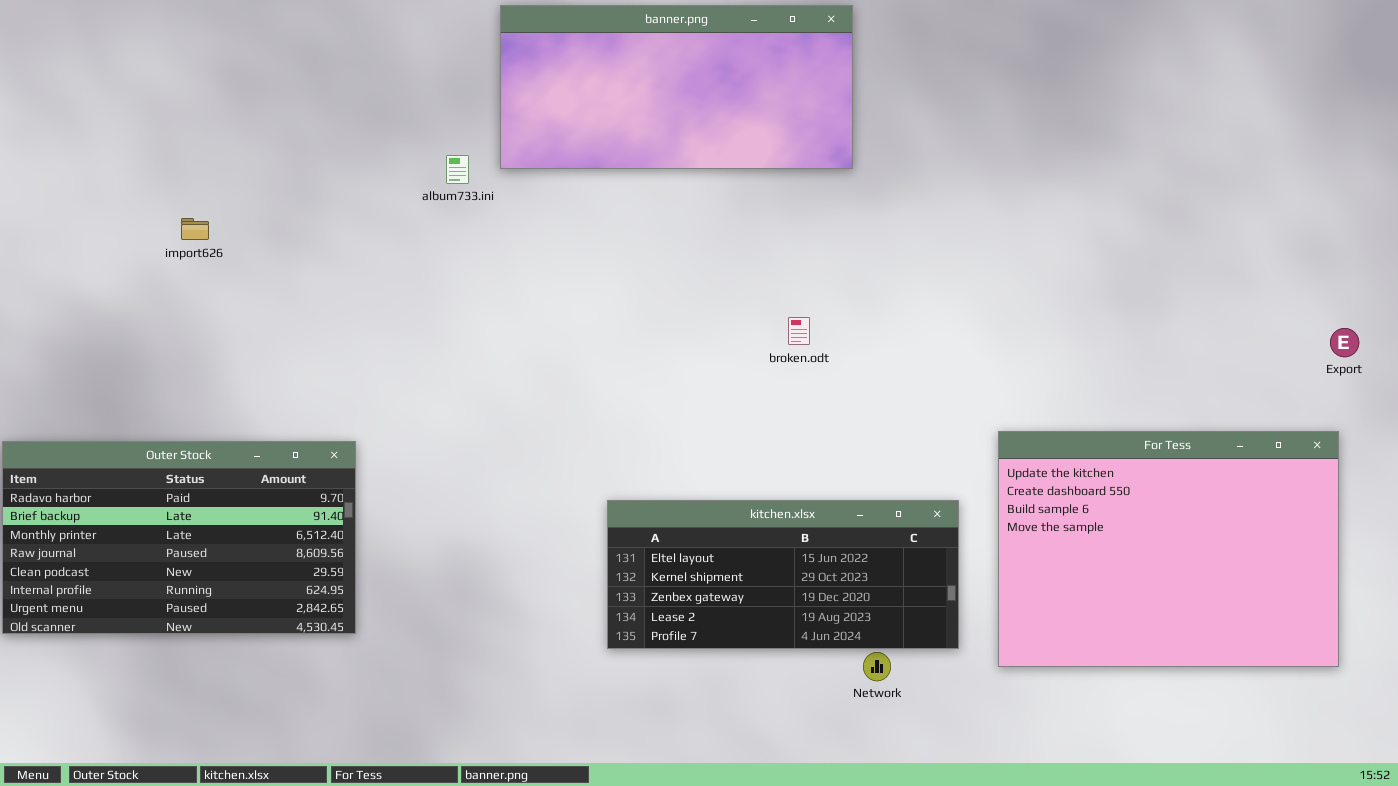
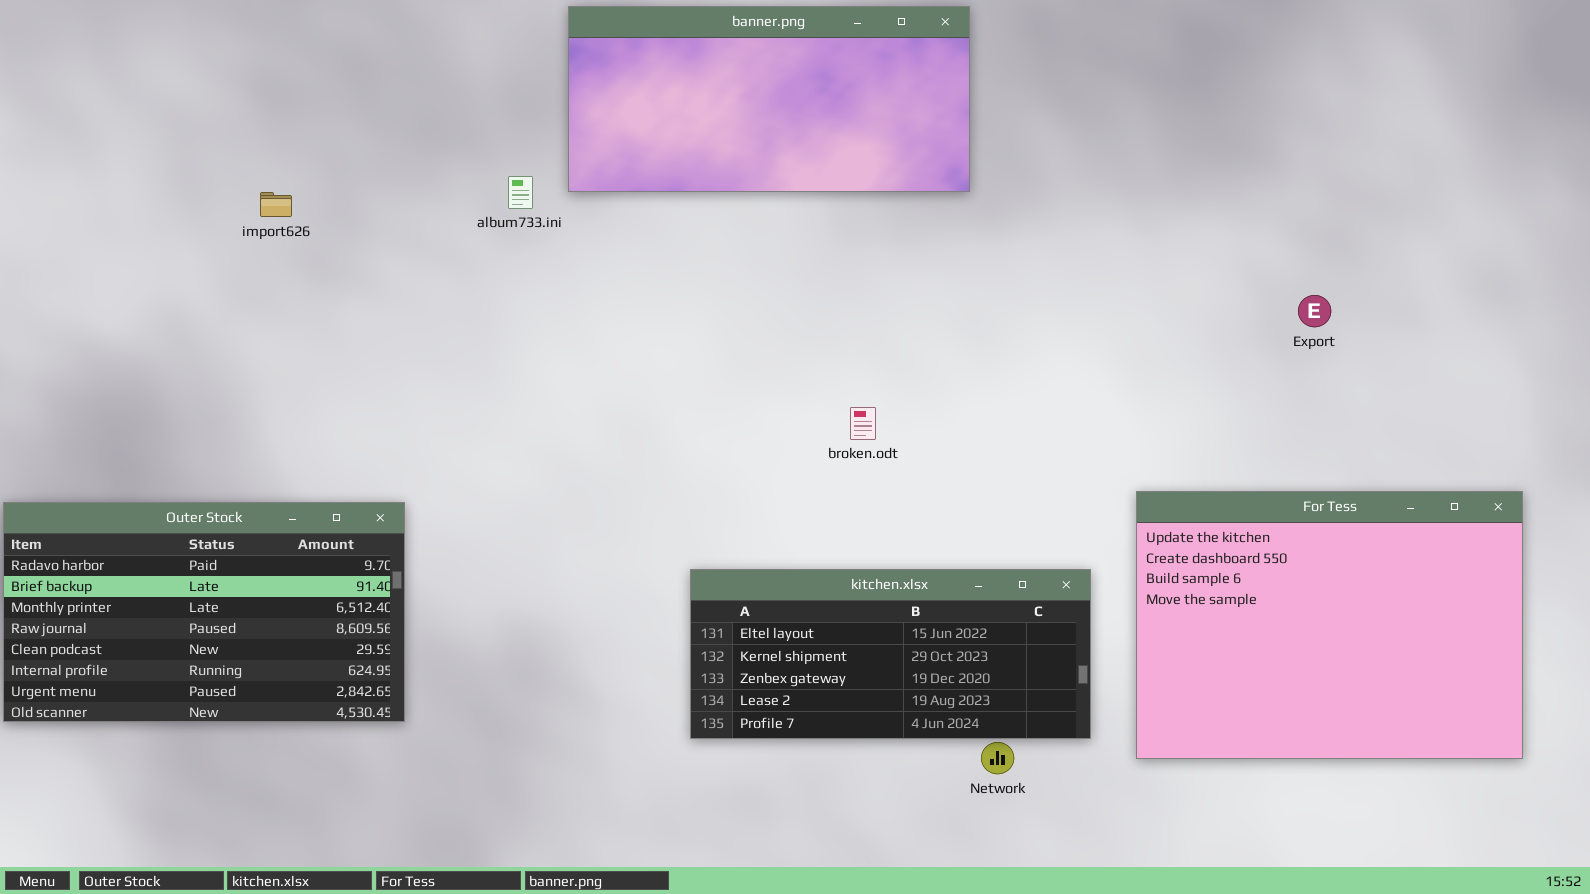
import626: [181,218,209,240] -> [260,192,292,217], moved
broken.odt: [788,317,810,345] -> [850,407,876,440], moved
Export: [1330,328,1359,357] -> [1298,295,1331,327], moved

